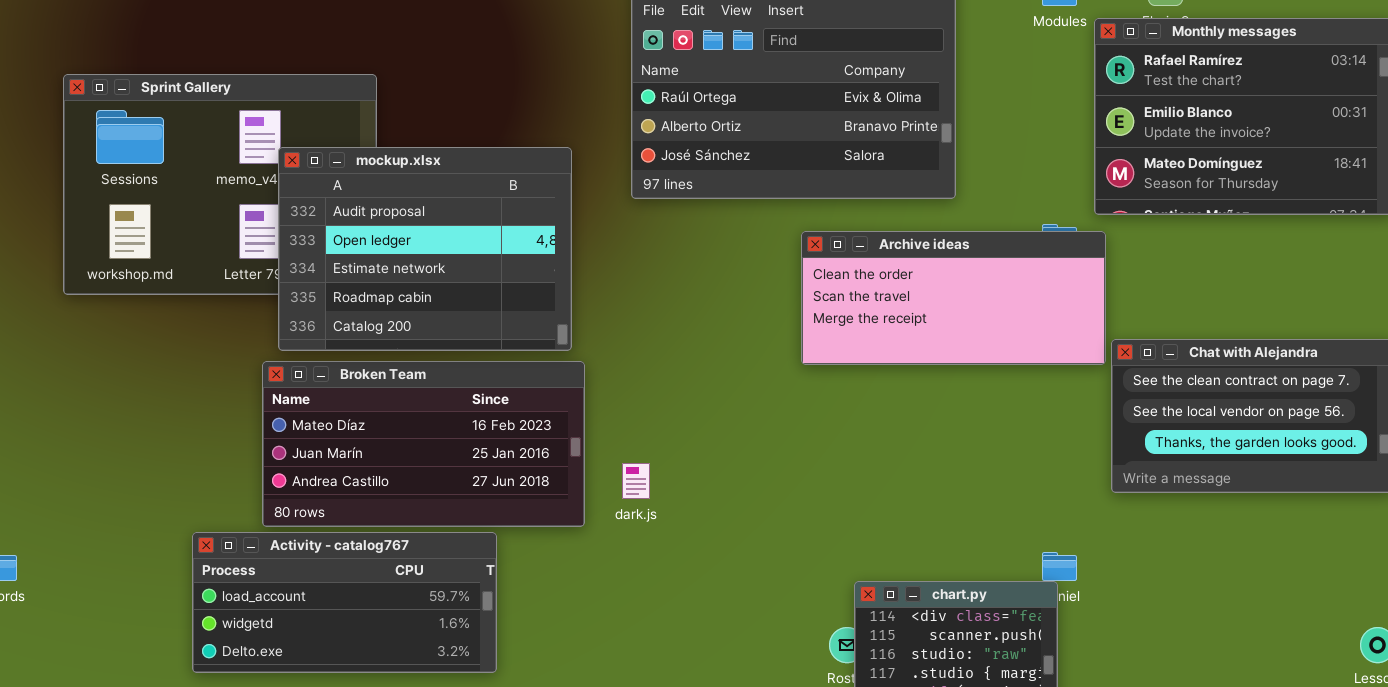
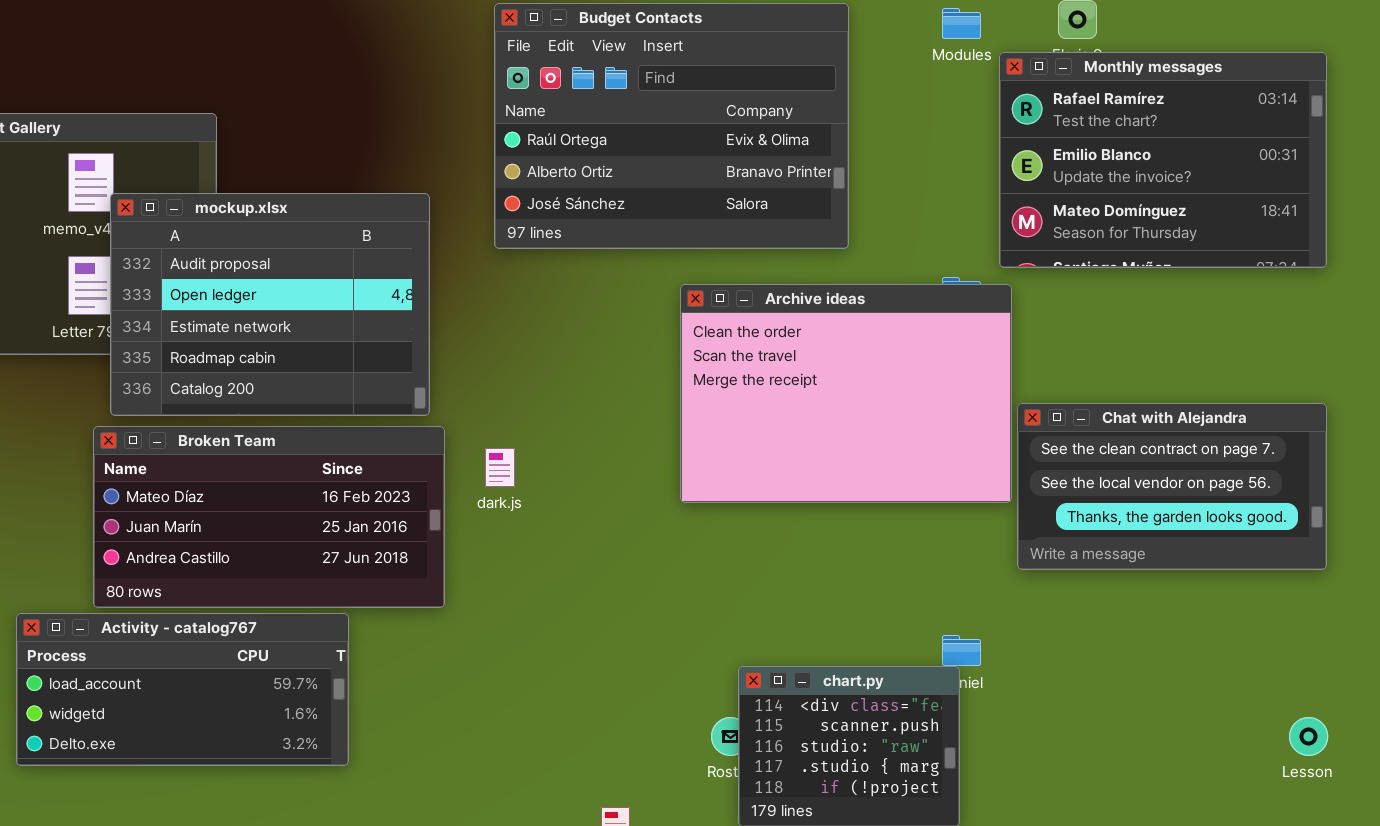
Archive ideas: [801,231,1106,365] -> [680,284,1012,503], resized
dark.js: [622,463,650,499] -> [485,448,515,487], moved

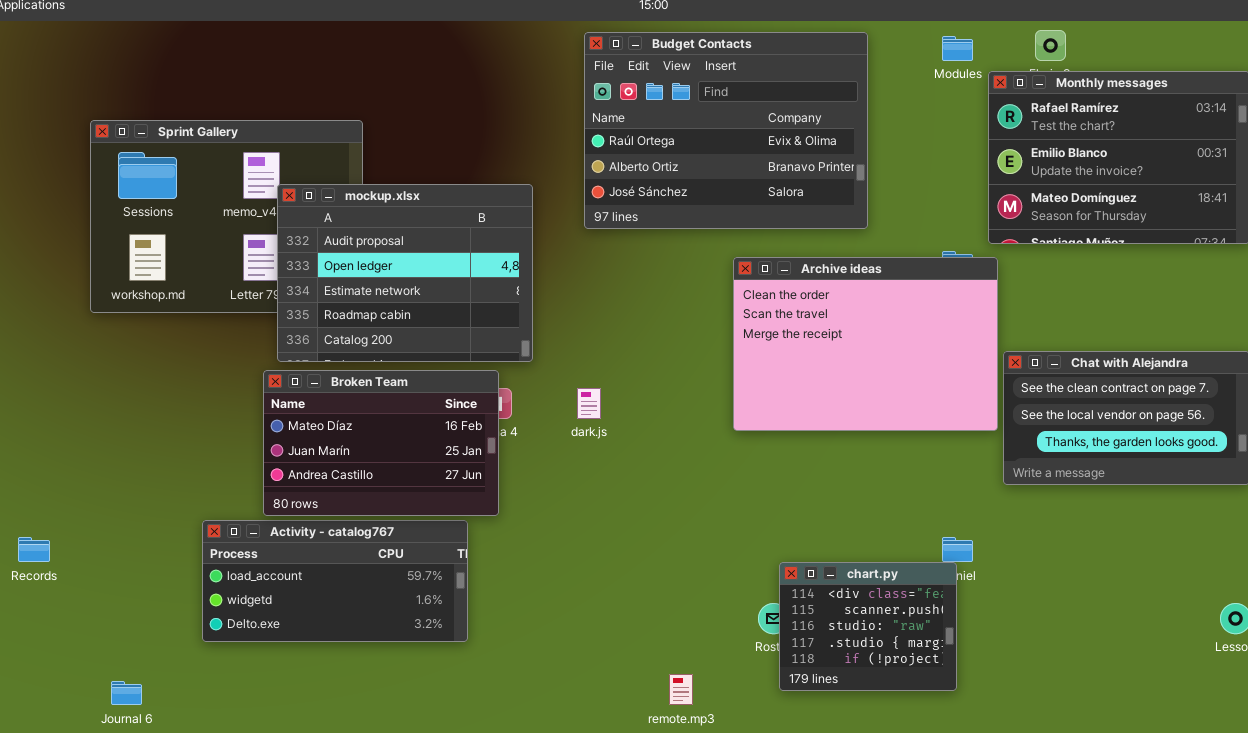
Broken Team: [93,426,445,608] -> [263,370,499,516], resized

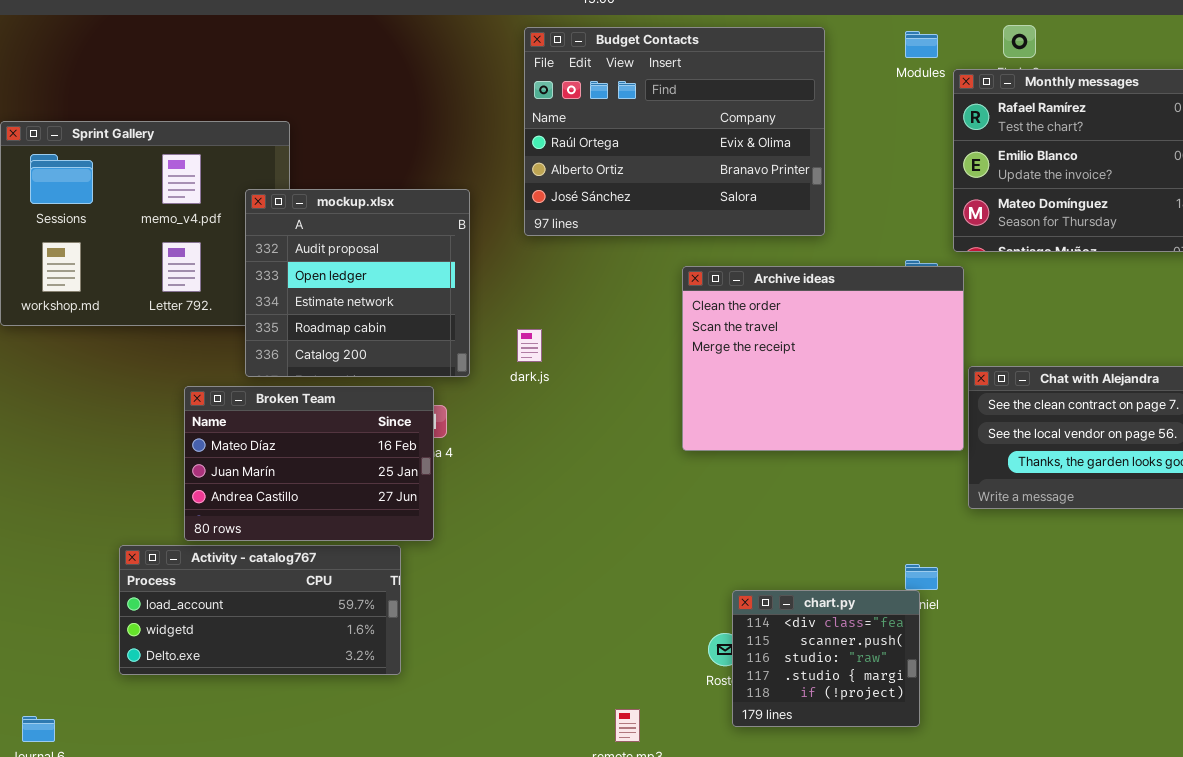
mockup.xlsx: [277,184,533,362] -> [245,189,470,377], resized
dark.js: [577,388,601,419] -> [517,329,542,362], moved

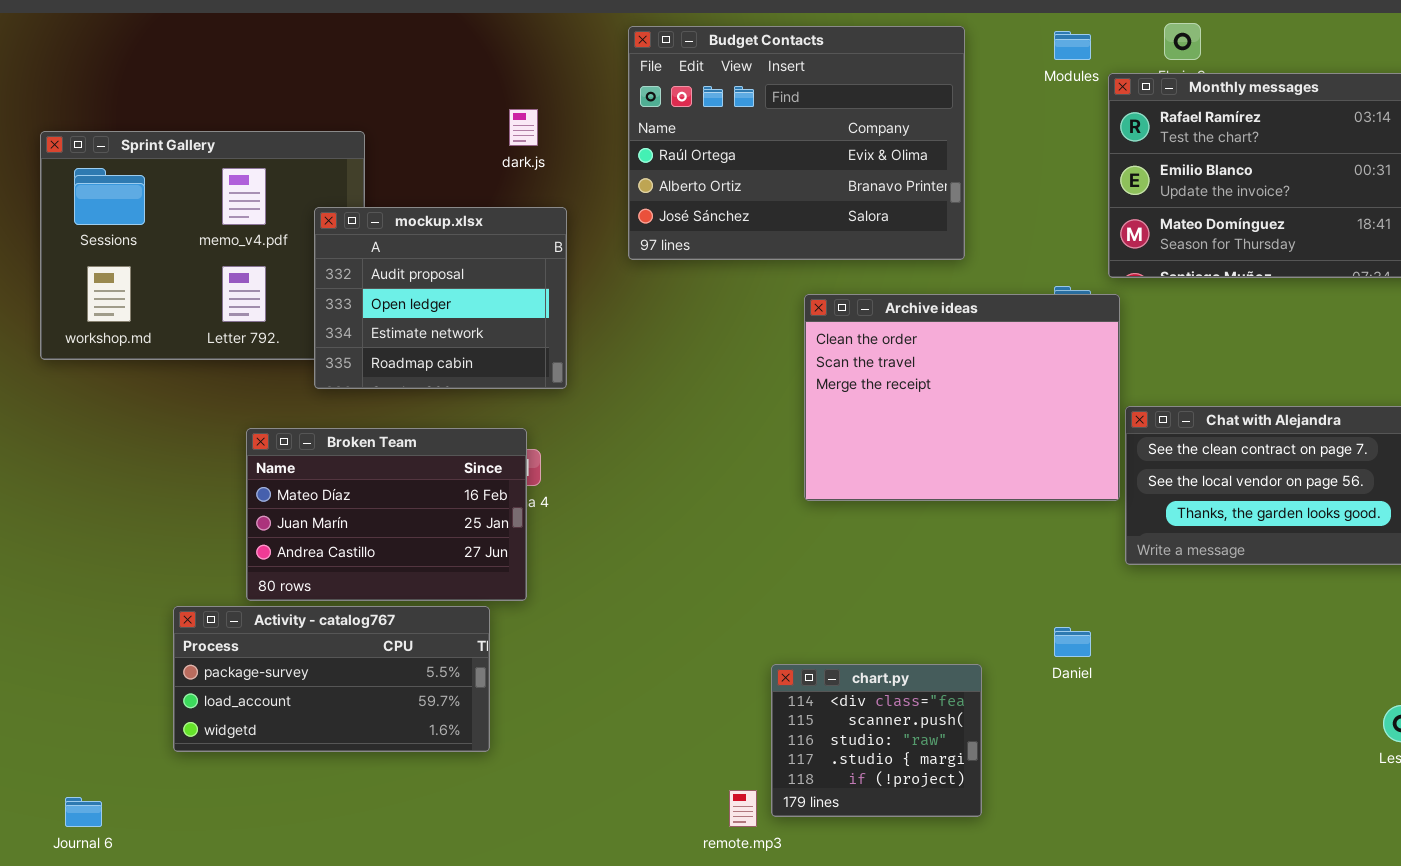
mockup.xlsx: [245,189,470,377] -> [314,207,567,389], resized
dark.js: [517,329,542,362] -> [509,109,538,146], moved
Activity - catalog767: [119,545,401,675] -> [173,606,490,752], scrolled up 1 row
chart.py: [732,590,920,727] -> [771,664,982,817], moved

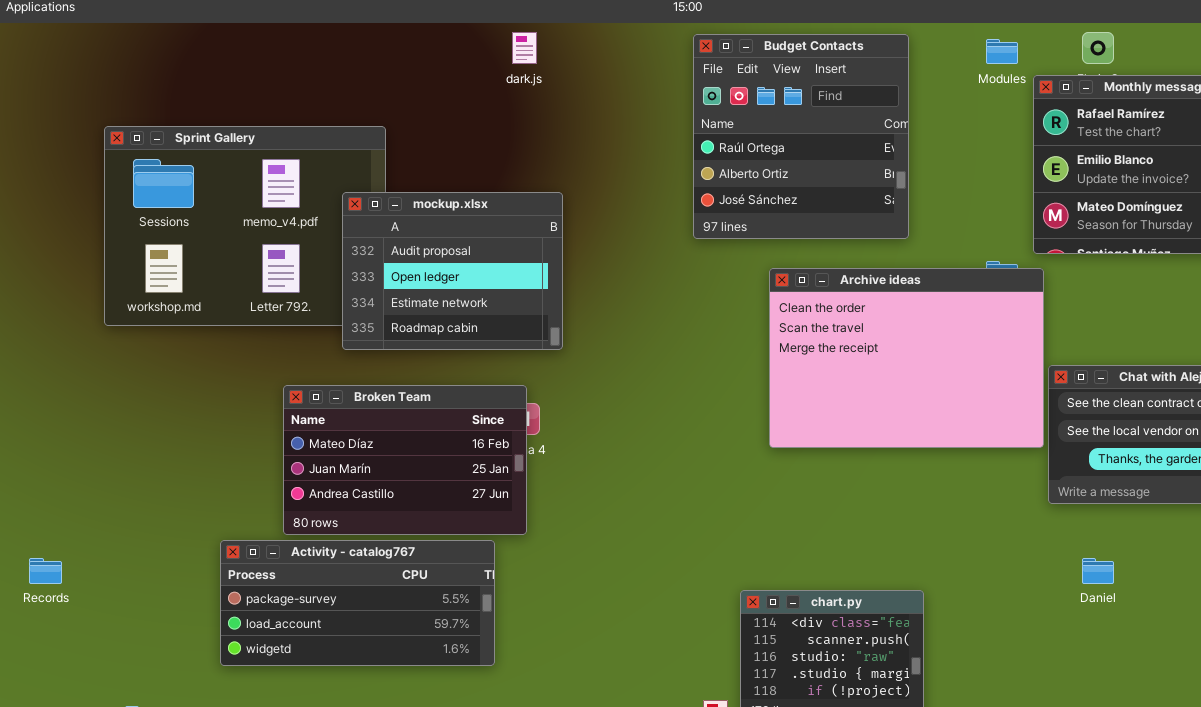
Budget Contacts: [628,26,965,260] -> [693,34,909,239], resized
dark.js: [509,109,538,146] -> [512,32,537,64], moved
Daniel: [1054,627,1091,657] -> [1082,558,1114,584], moved

